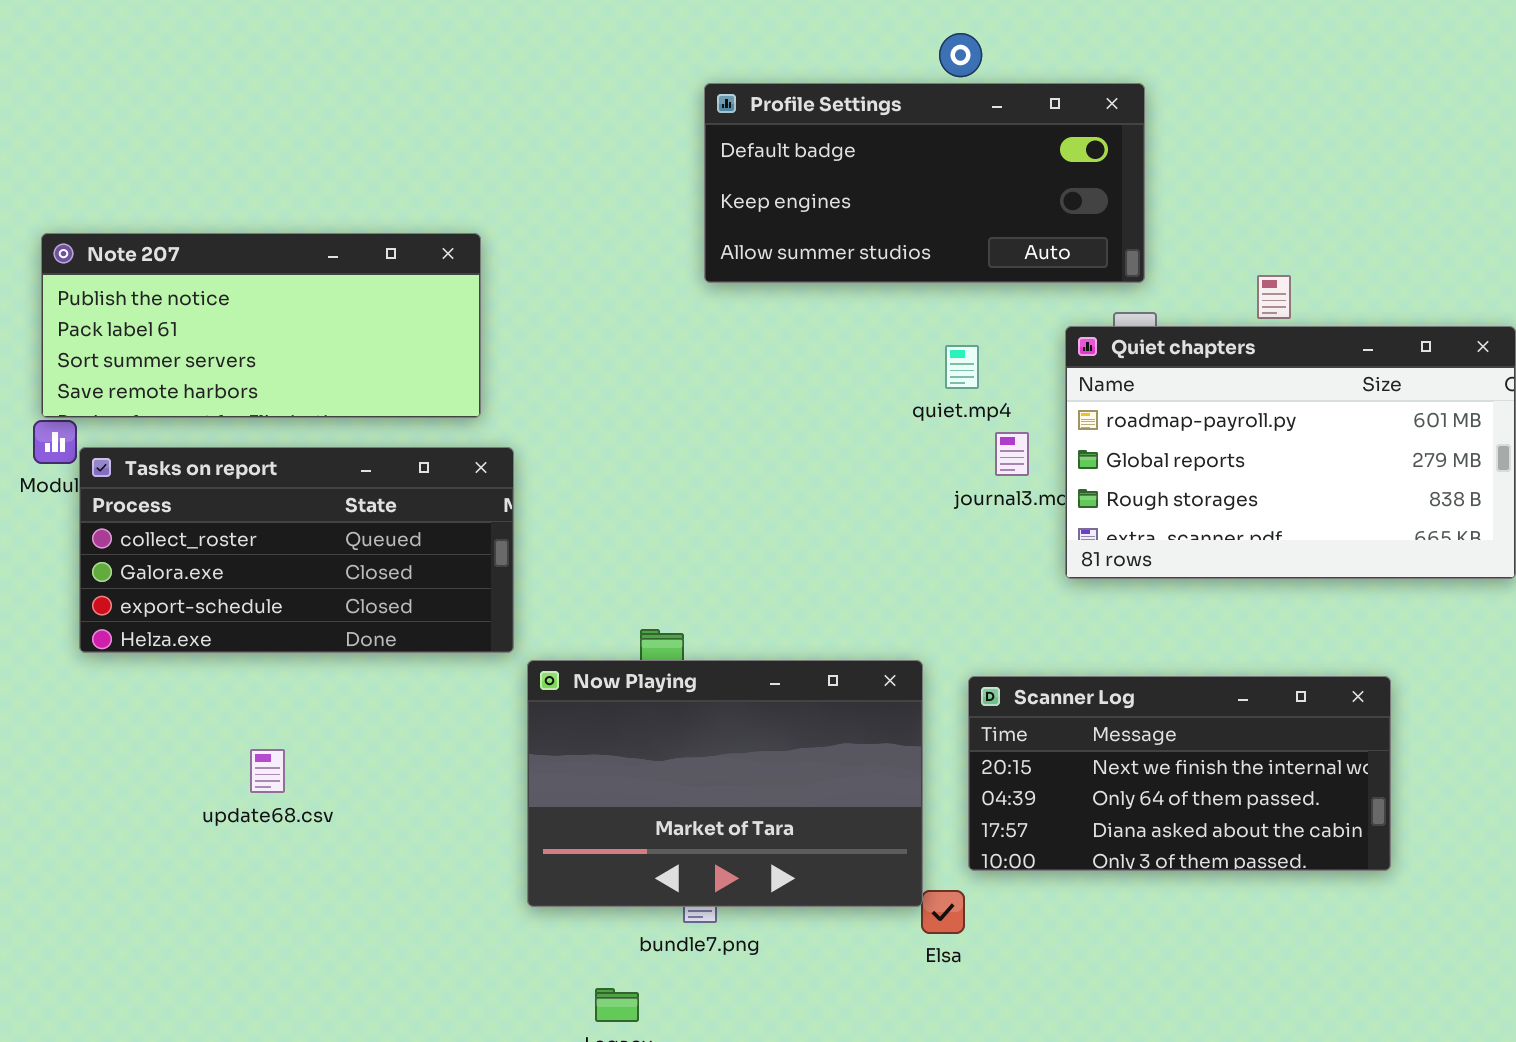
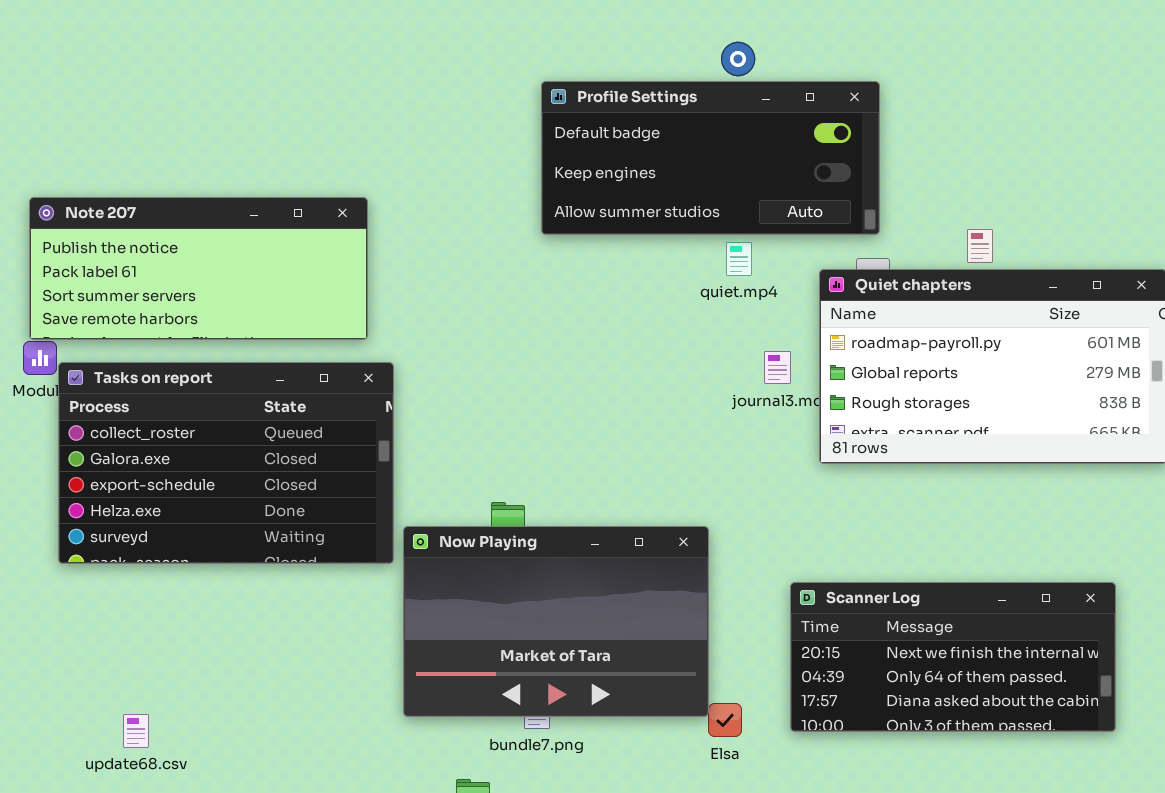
quiet.mp4: [945,345,979,389] -> [726,242,752,276], moved
Tasks on report: [79,447,514,653] -> [58,362,394,564], resized
Scanner Log: [968,676,1391,871] -> [790,582,1116,732], moved
update68.csv: [250,749,285,793] -> [123,714,149,748], moved

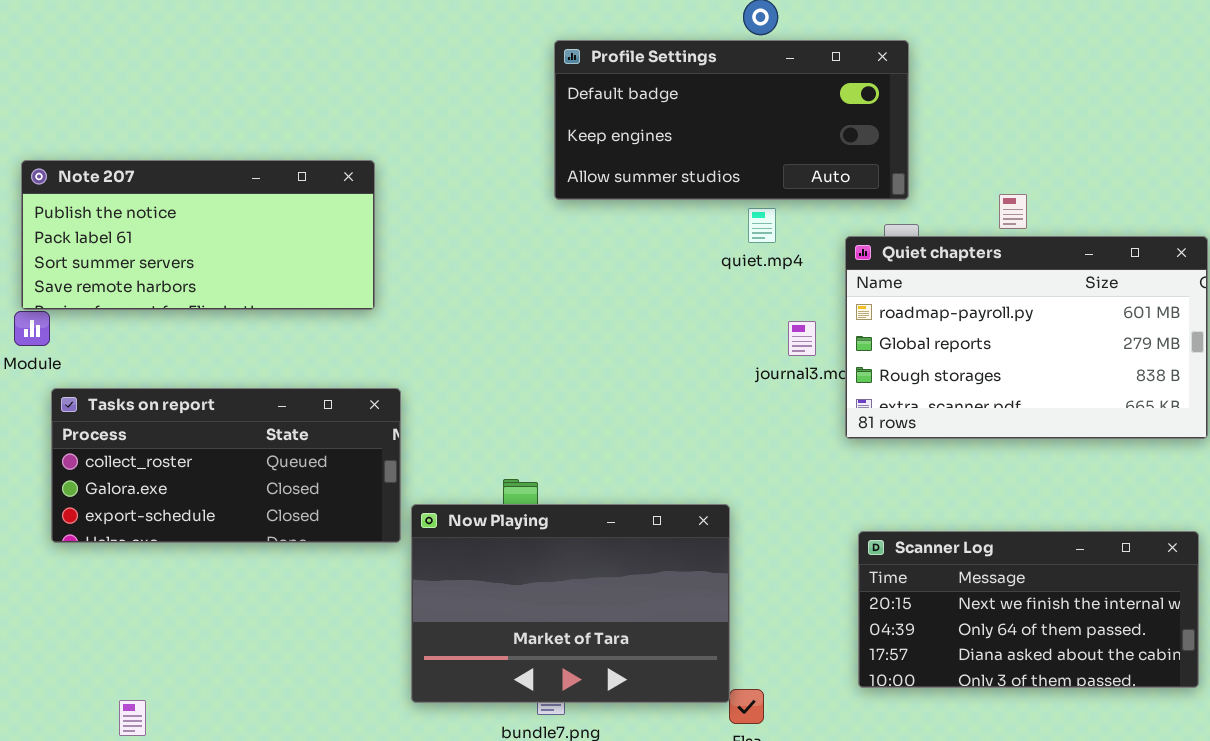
Tasks on report: [58,362,394,564] -> [51,388,401,543], resized
Scanner Log: [790,582,1116,732] -> [858,531,1199,688], moved

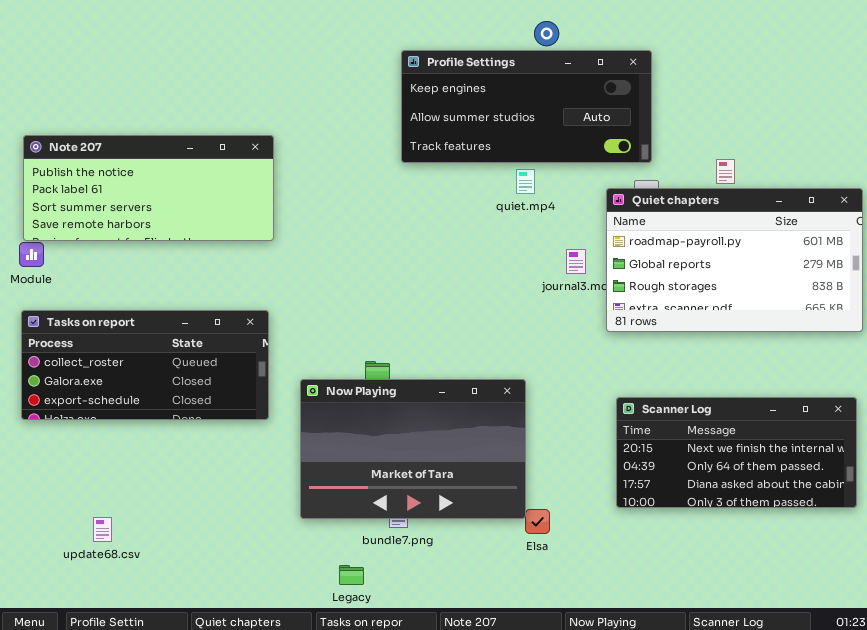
Profile Settings: [554,40,909,200] -> [401,50,652,163], scrolled down 1 row
quiet.mp4: [748,208,776,243] -> [516,169,535,194], moved
Tasks on report: [51,388,401,543] -> [21,310,269,420], moved

